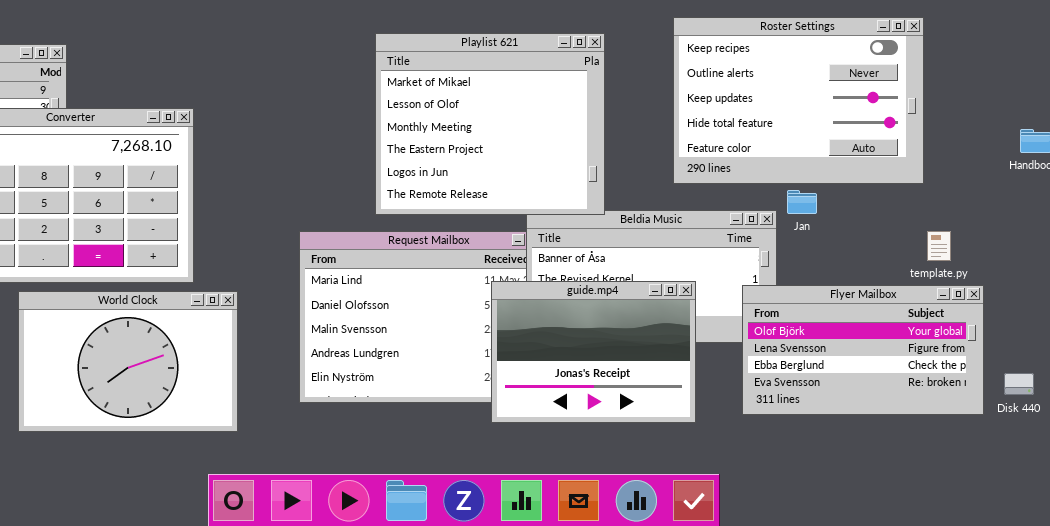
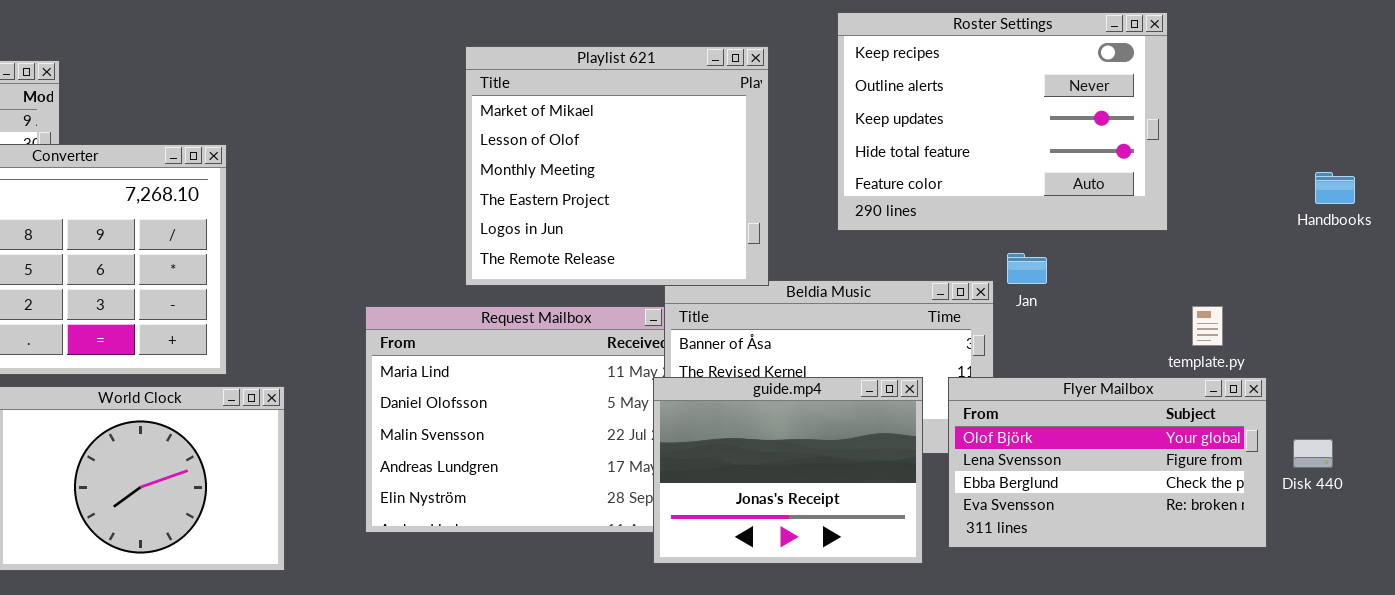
Roster Settings: [673,17,924,184] -> [837,12,1168,231], moved
guide.mp4: [491,281,696,423] -> [653,377,923,564], moved
Disk 440: [1004,373,1034,395] -> [1293,439,1333,468], moved

